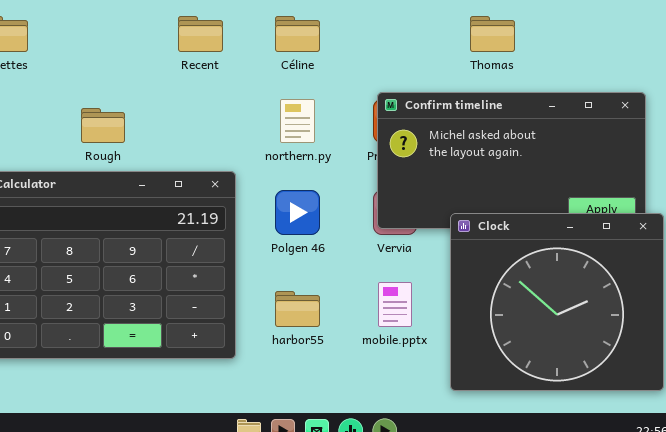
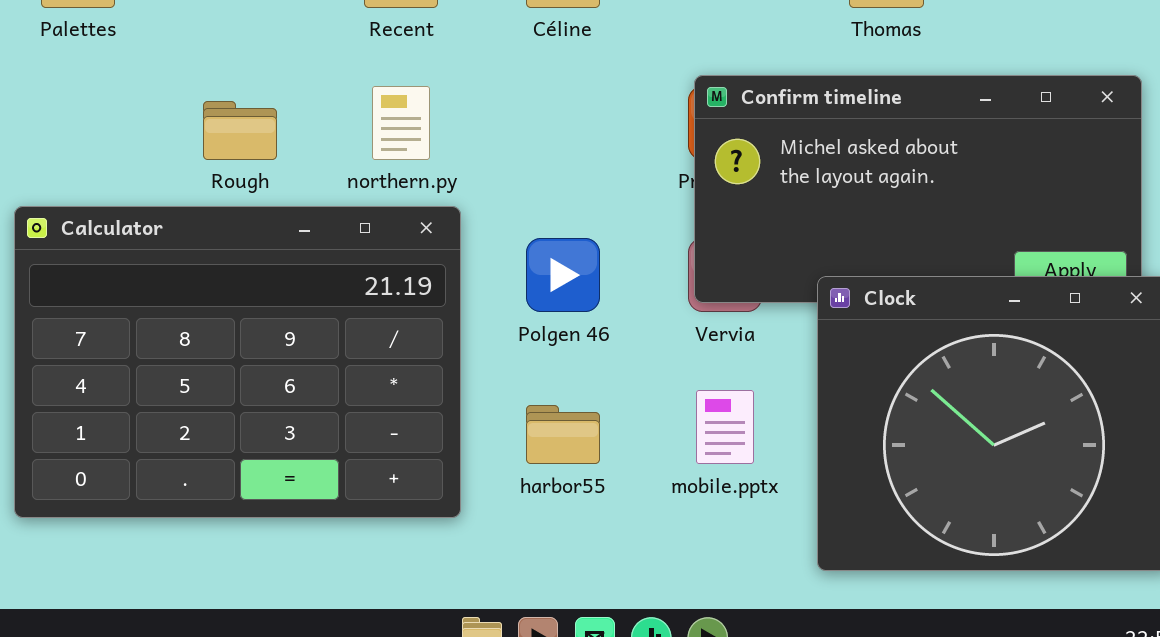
northern.py: [280,99,315,143] -> [372,86,430,160], moved

